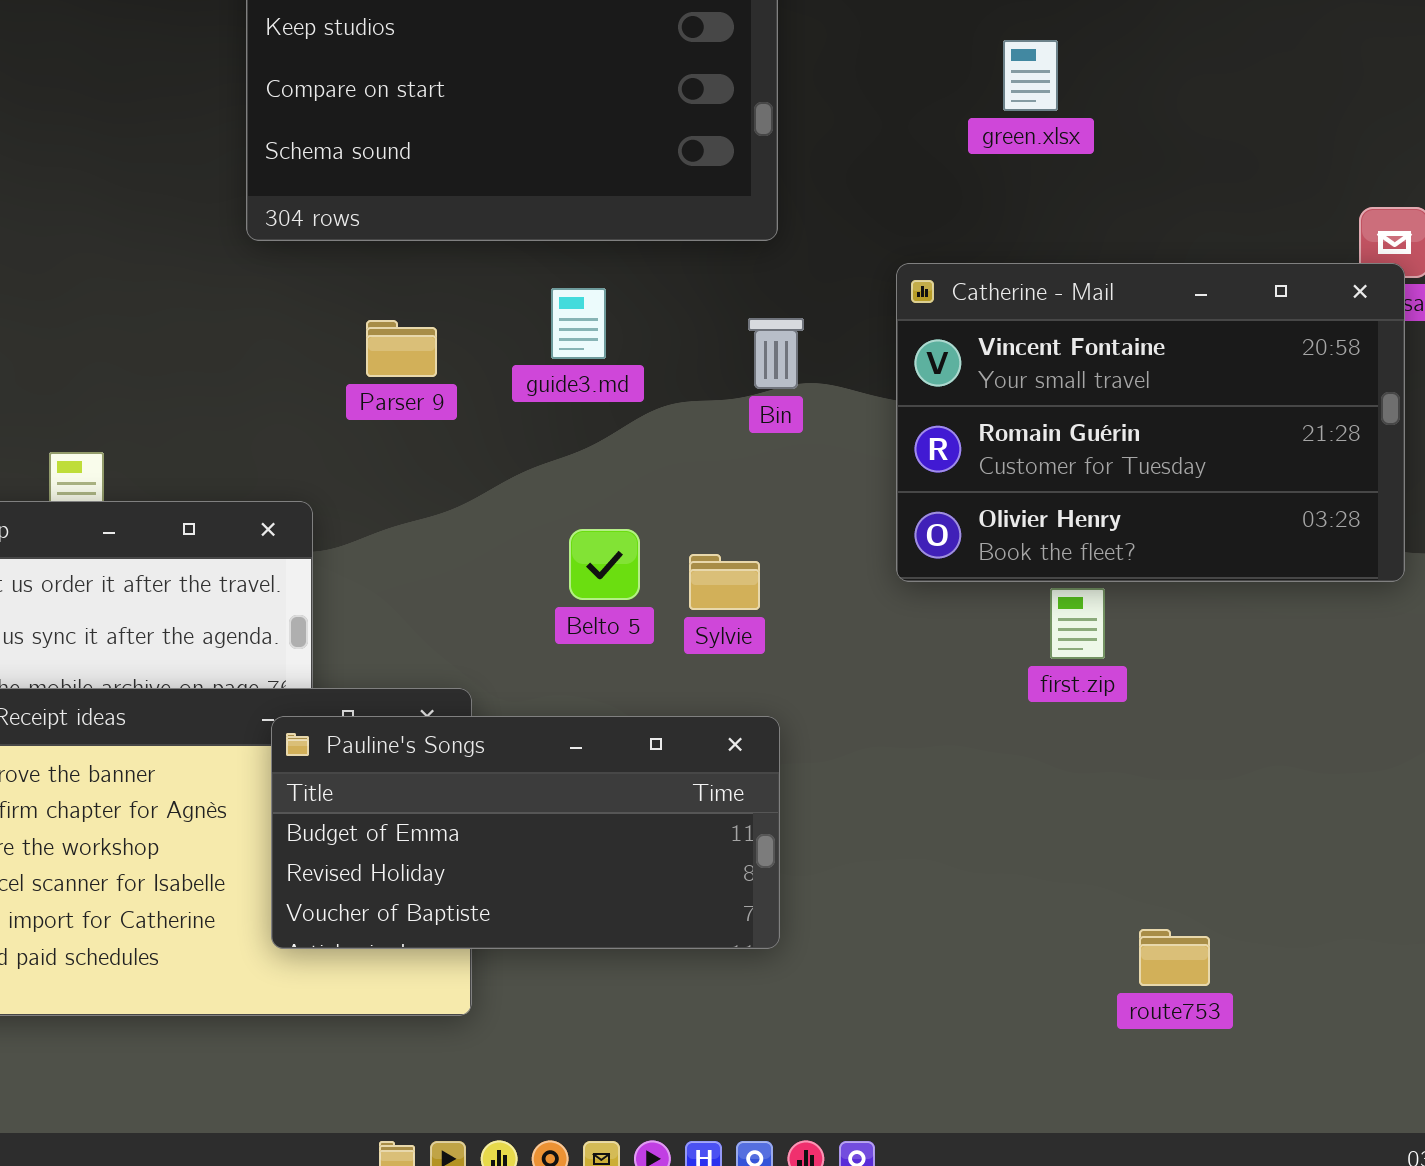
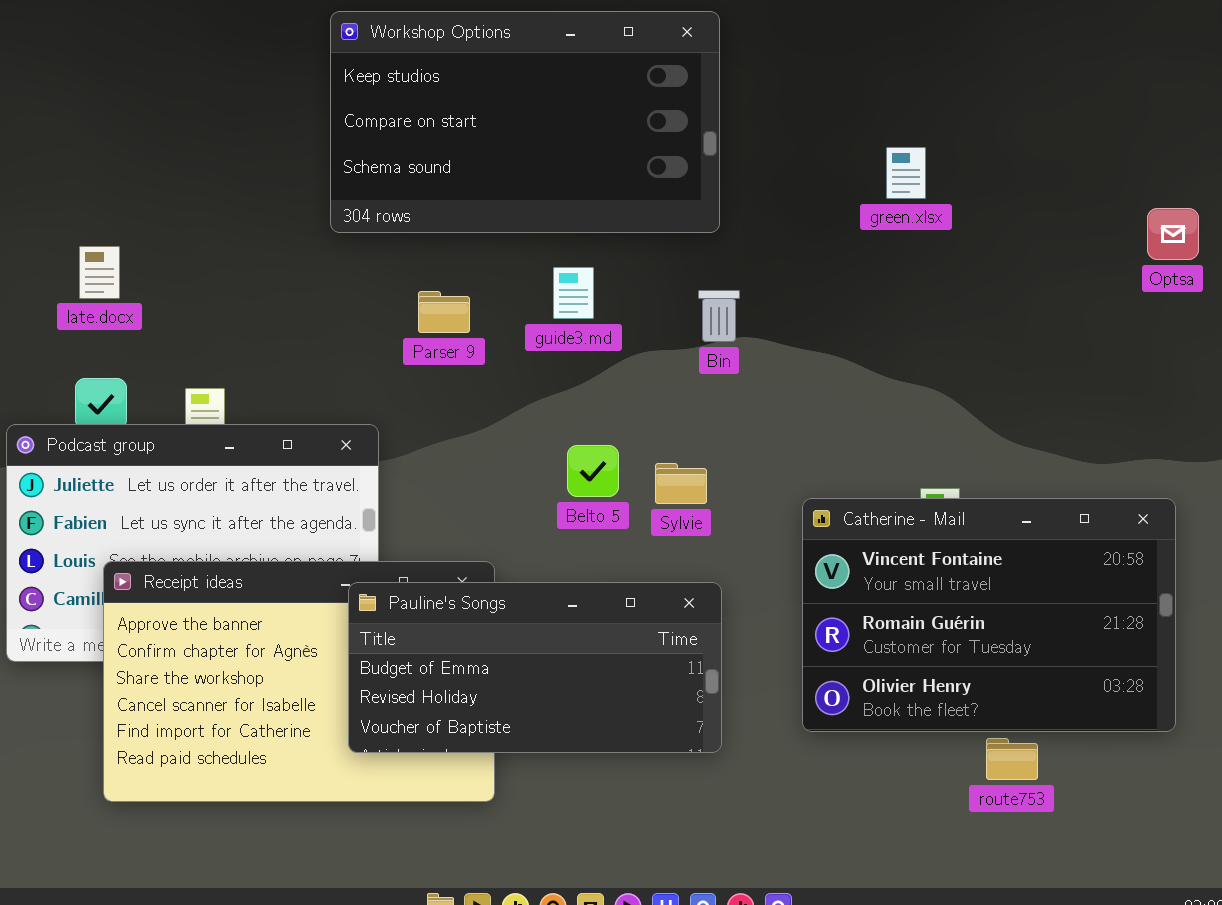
green.xlsx: [1003,40,1058,111] -> [886,147,926,199], moved
Catherine - Mail: [896,263,1405,582] -> [802,498,1176,732], moved

